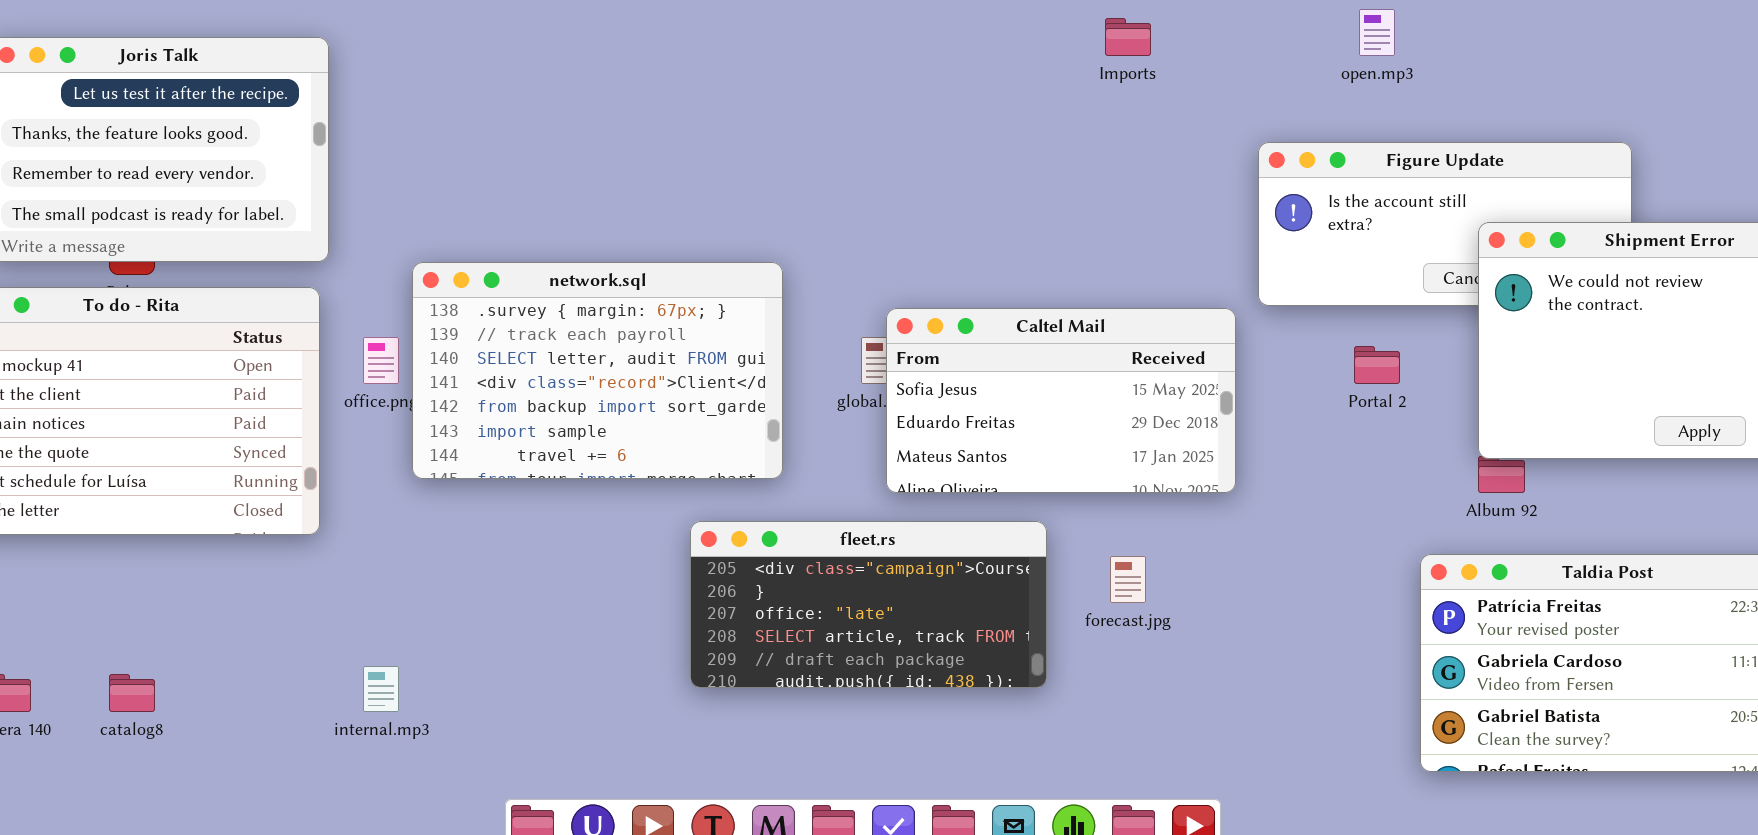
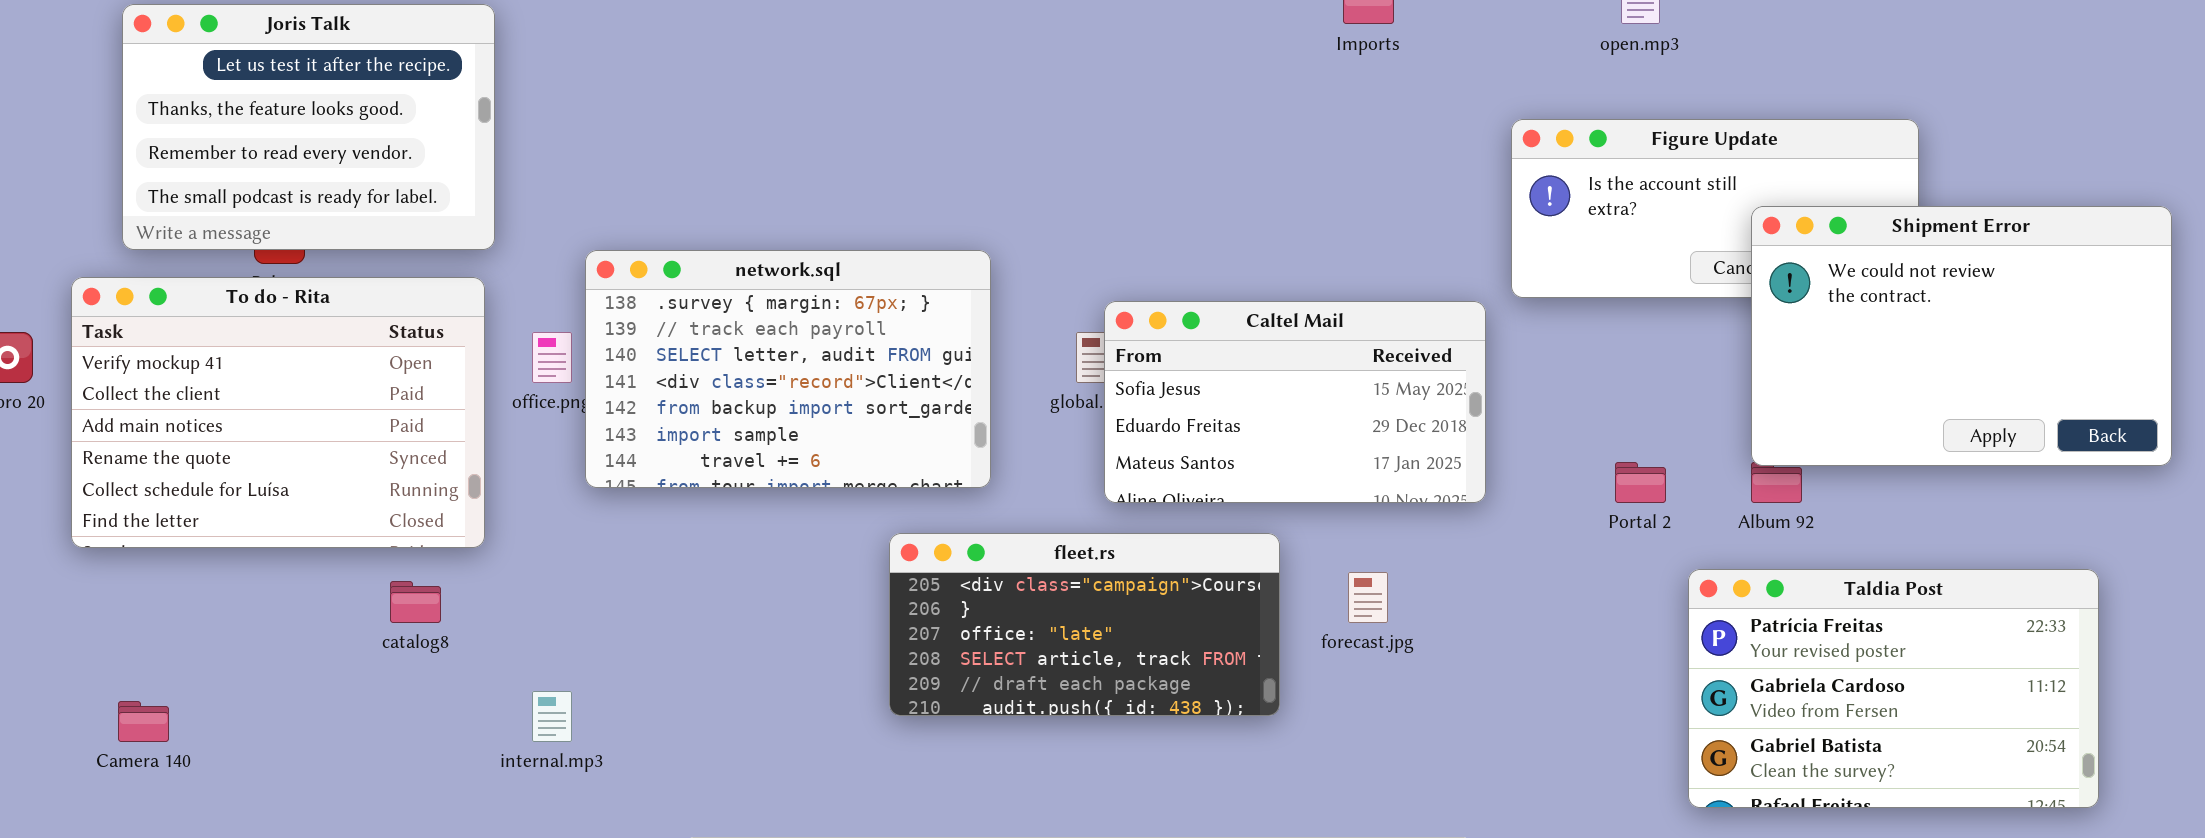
Portal 2: [1354,346,1400,384] -> [1615,462,1666,503], moved
catalog8: [109,674,155,712] -> [390,581,441,623], moved

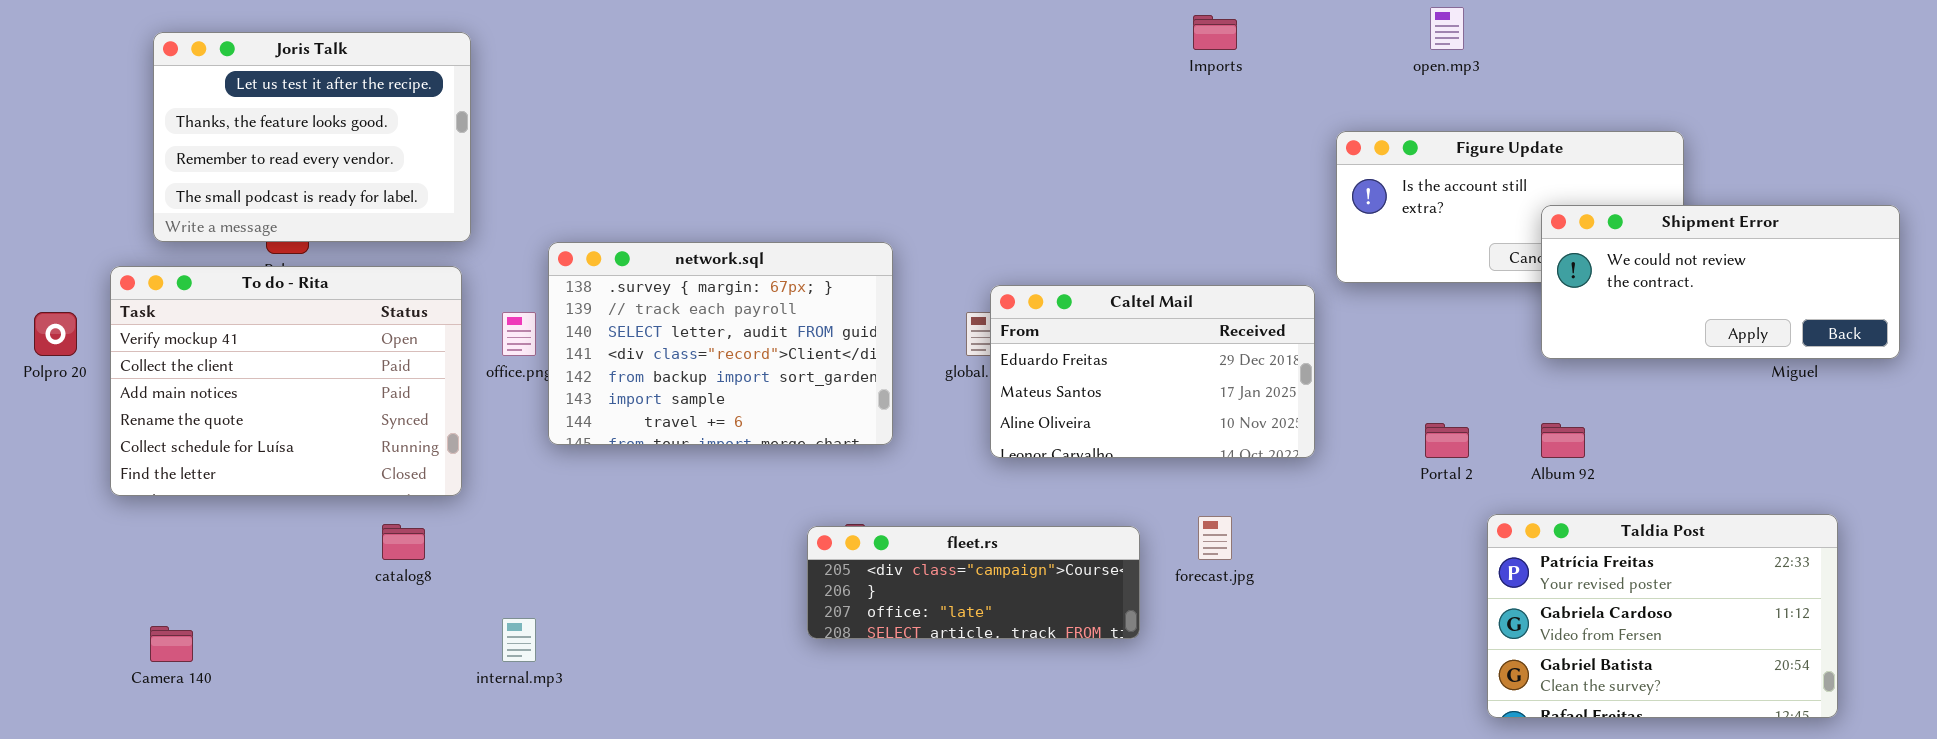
Shipment Error: [1751,206,2172,466] -> [1541,205,1900,359], resized
Caltel Mail: [1104,301,1486,503] -> [990,285,1315,458], scrolled down 1 row
fleet.rs: [889,533,1280,716] -> [807,526,1140,639], resized

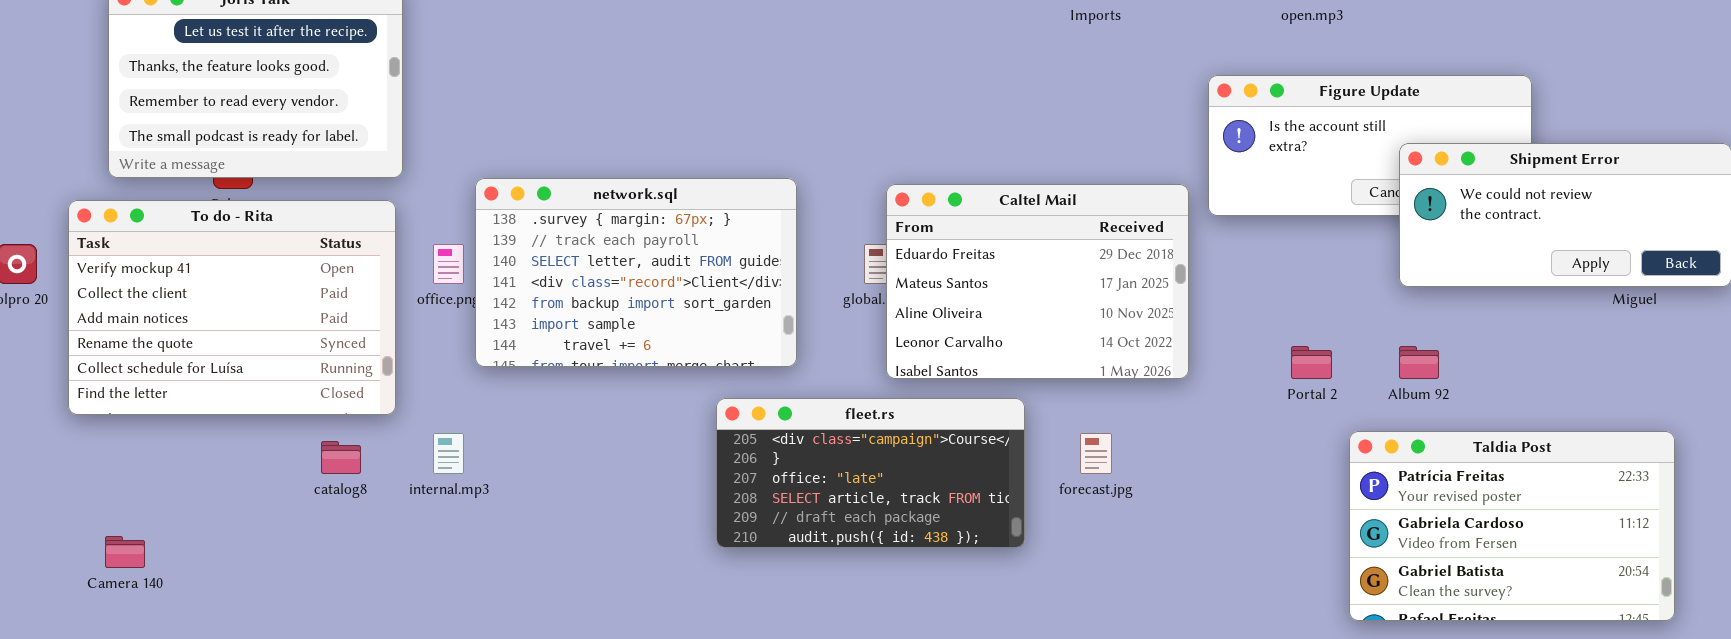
Caltel Mail: [990,285,1315,458] -> [886,184,1189,379], resized
fleet.rs: [807,526,1140,639] -> [716,398,1025,548], resized
internal.mp3: [502,618,536,662] -> [433,433,464,474], moved

